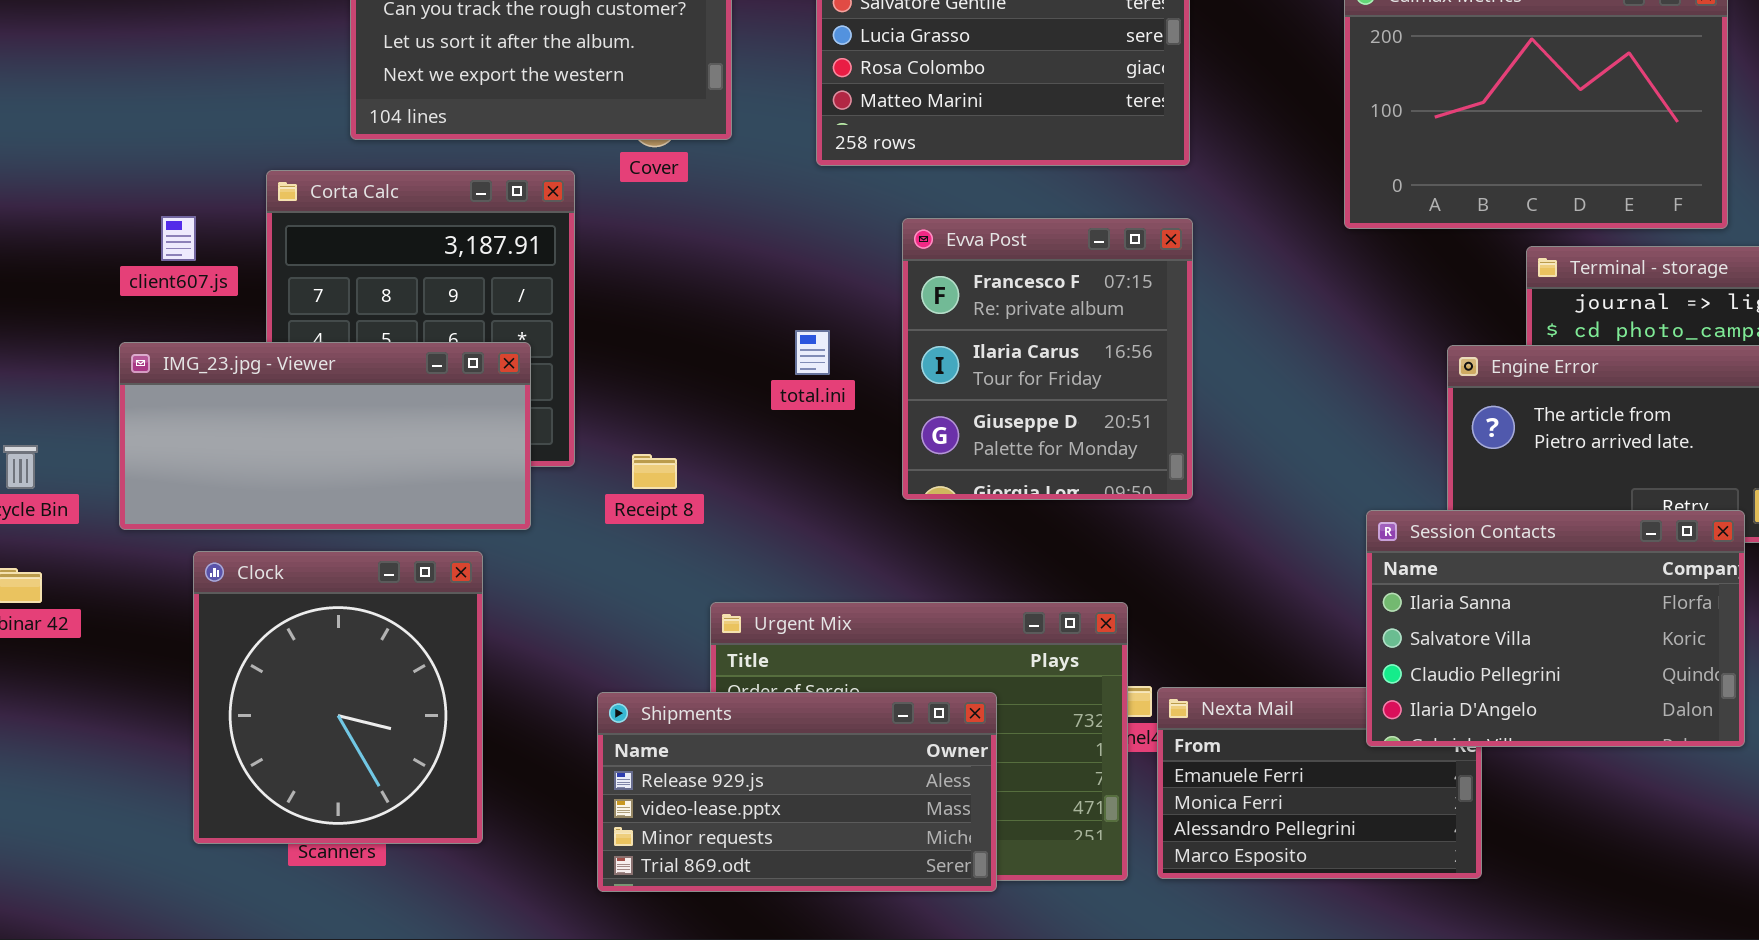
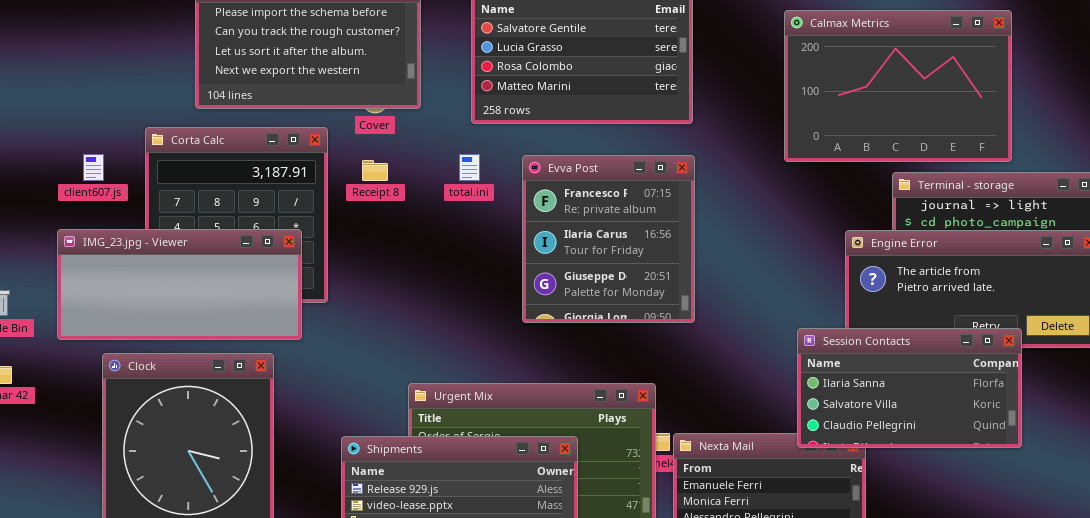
total.ini: [795,330,830,375] -> [459,154,480,181], moved
Receipt 8: [632,454,677,489] -> [362,160,388,181], moved
Session Contacts: [1366,510,1745,747] -> [797,328,1022,448], resized

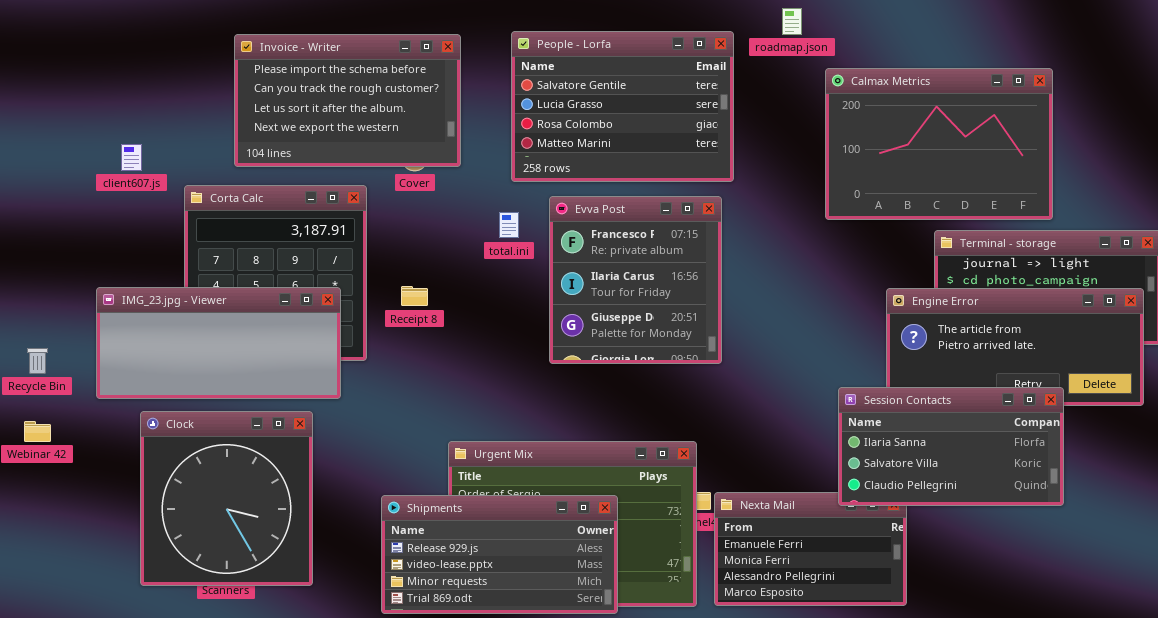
client607.js: [83,154,104,181] -> [121,144,142,171], moved
Evva Post: [522,155,695,323] -> [549,196,722,364], moved
Receipt 8: [362,160,388,181] -> [401,286,428,306], moved

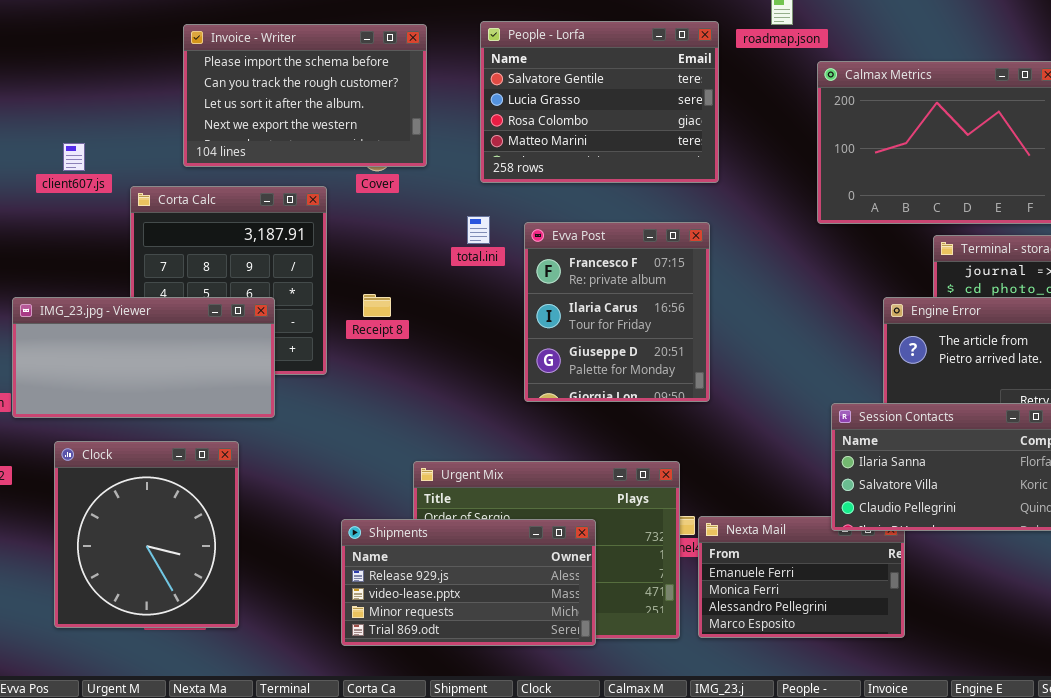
Evva Post: [549,196,722,364] -> [524,222,710,402], moved
IMG_23.jpg - Viewer: [96,287,341,399] -> [12,297,275,418], moved
Clock: [140,411,313,586] -> [54,441,239,628], moved

